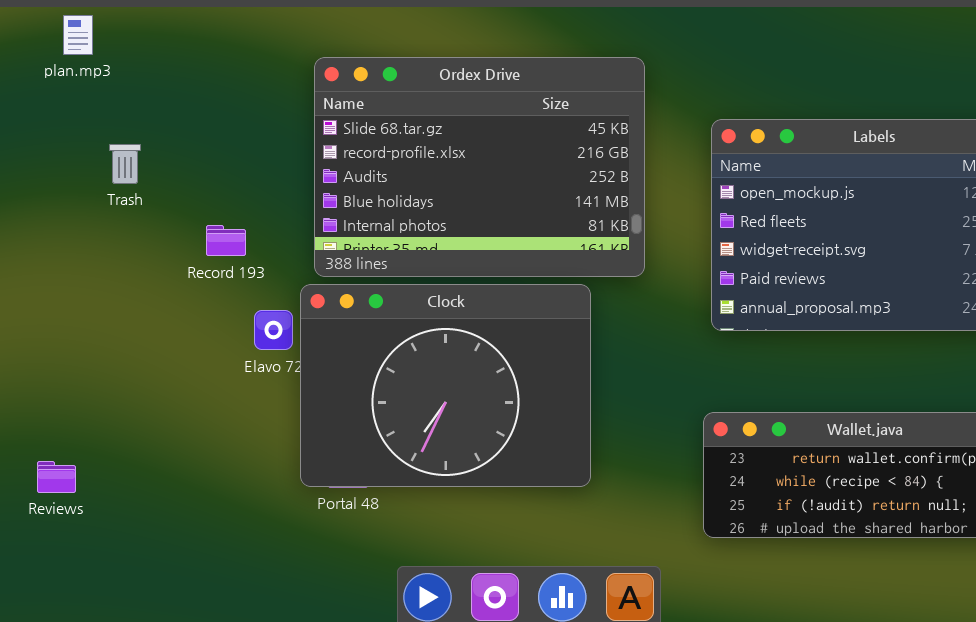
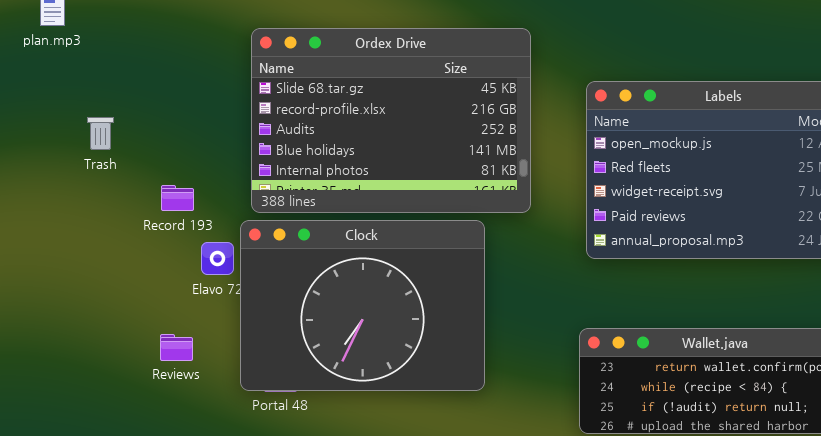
Trash: [109,144,141,184] -> [87,117,114,150], moved
Record 193: [206,225,246,256] -> [161,185,194,211], moved
Reviews: [37,461,76,493] -> [160,334,193,361], moved

